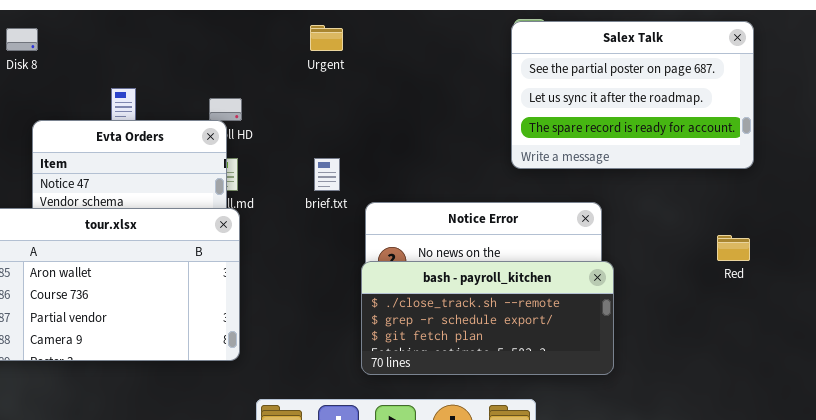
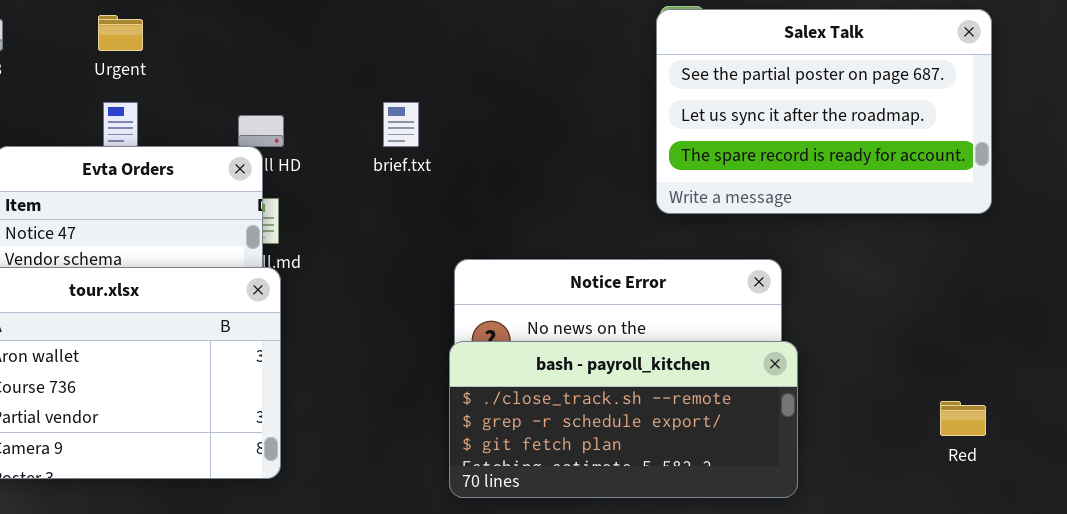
Urgent: [310,25,343,51] -> [98,15,143,51], moved
brief.txt: [314,158,340,191] -> [383,102,419,147], moved
Red: [717,235,750,261] -> [940,401,986,436], moved

